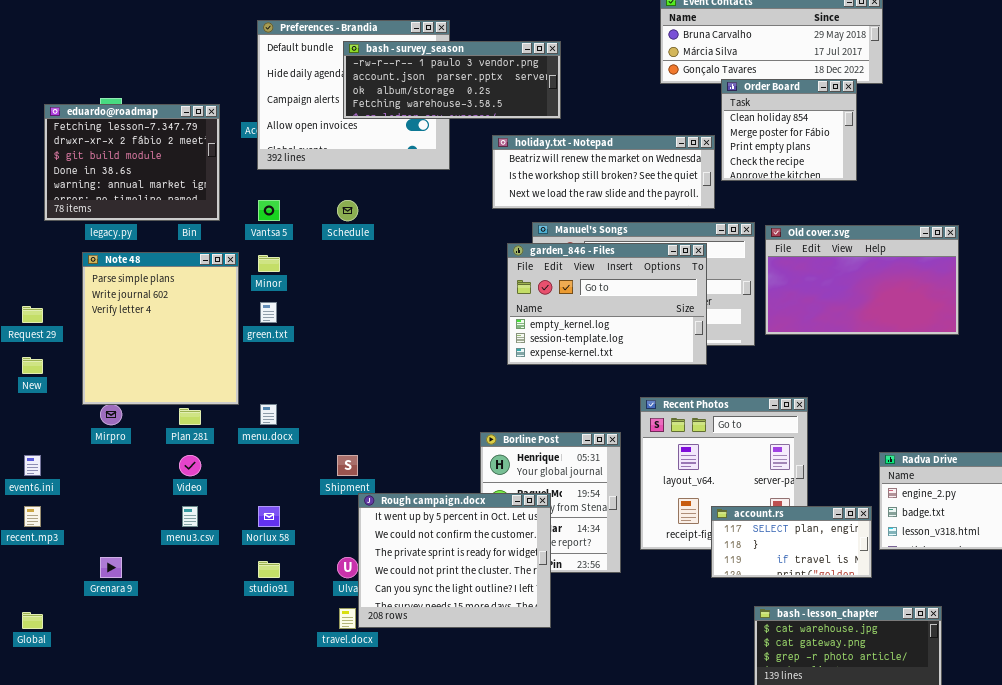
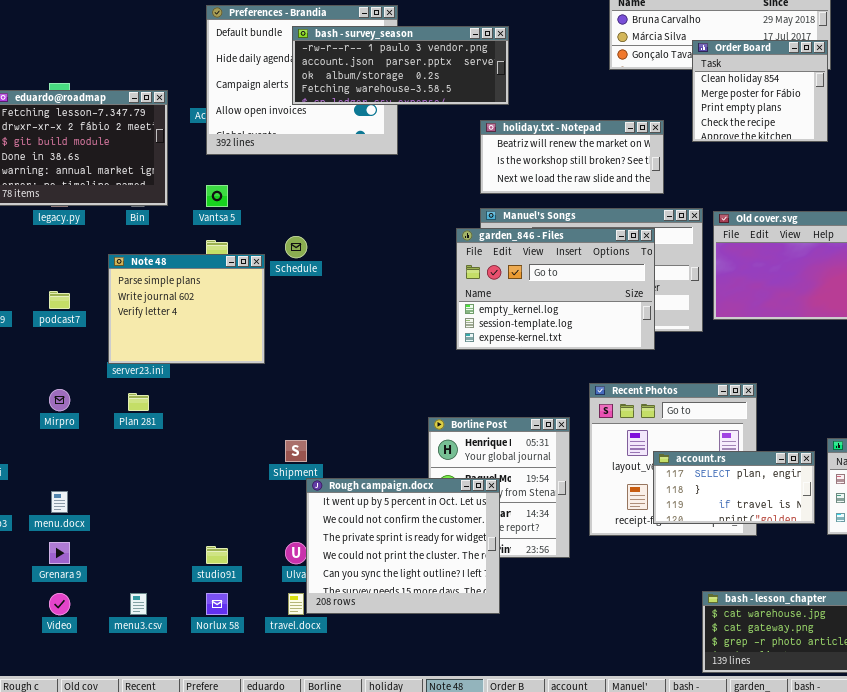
Order Board: [721,79,857,181] -> [692,40,828,142], moved
holiday.txt - Notepad: [492,135,715,209] -> [480,120,664,194], resized
Schedule: [337,200,358,221] -> [285,236,307,258], moved
Note 48: [82,252,239,405] -> [108,254,265,364], moved, resized
menu.docx: [260,404,277,425] -> [51,491,68,513], moved
Video: [179,455,201,476] -> [49,593,70,615], moved
menu3.csv: [182,506,198,527] -> [130,593,147,615], moved
Norlux 58: [258,506,280,527] -> [206,593,228,615], moved
account.rs: [711,506,872,578] -> [653,451,815,524], moved

